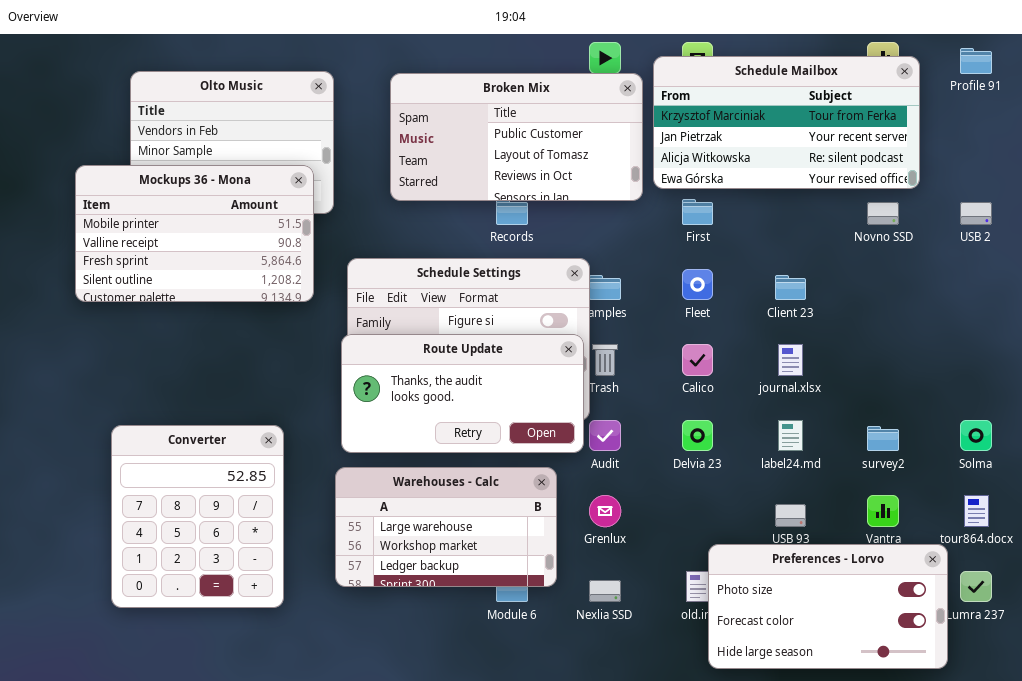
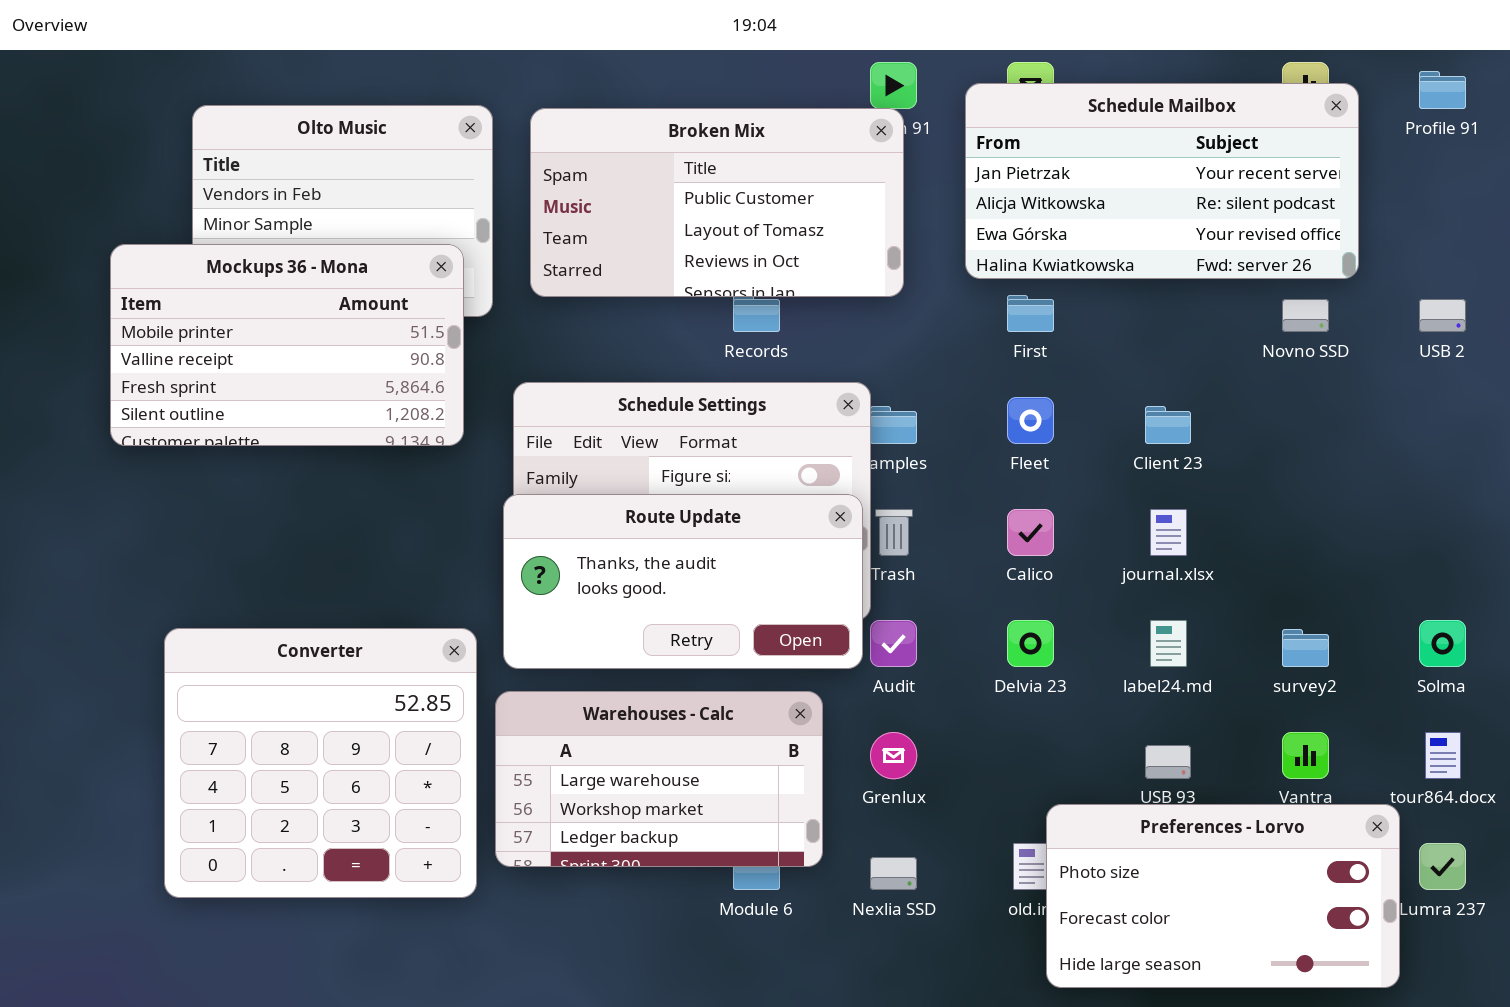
Schedule Mailbox: [653,56,920,189] -> [965,83,1359,279], scrolled down 1 row
Broken Mix: [390,73,643,201] -> [530,108,904,297], moved
Converter: [111,425,284,608] -> [164,628,477,898], resized

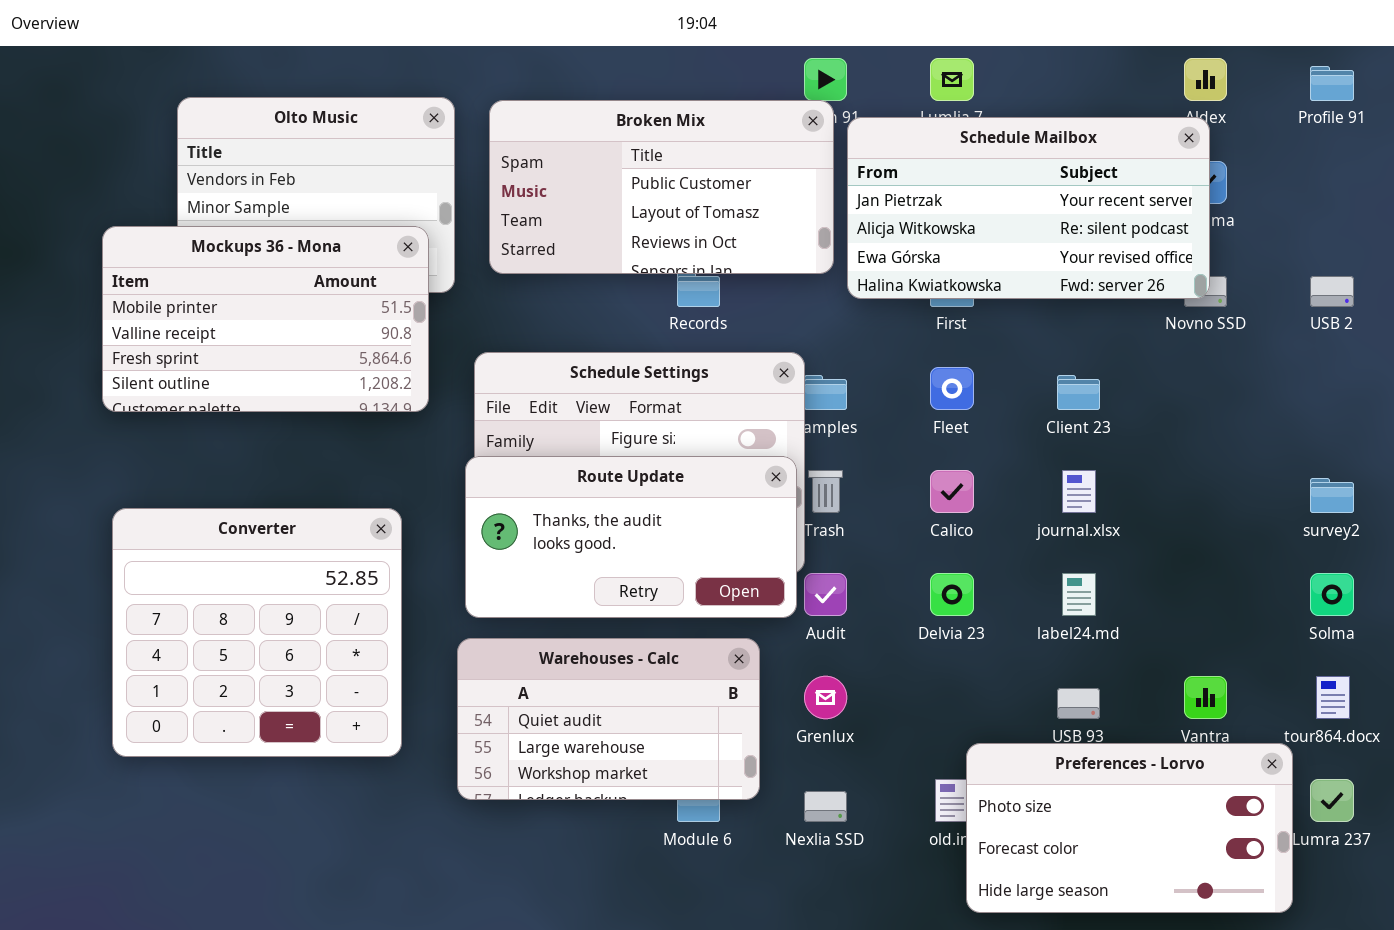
Schedule Mailbox: [965,83,1359,279] -> [847,117,1210,299], moved
Converter: [164,628,477,898] -> [112,508,402,757], moved
survey2: [1282,629,1329,667] -> [1310,478,1354,513], moved
Warehouses - Calc: [495,691,823,867] -> [457,638,760,800], scrolled up 1 row

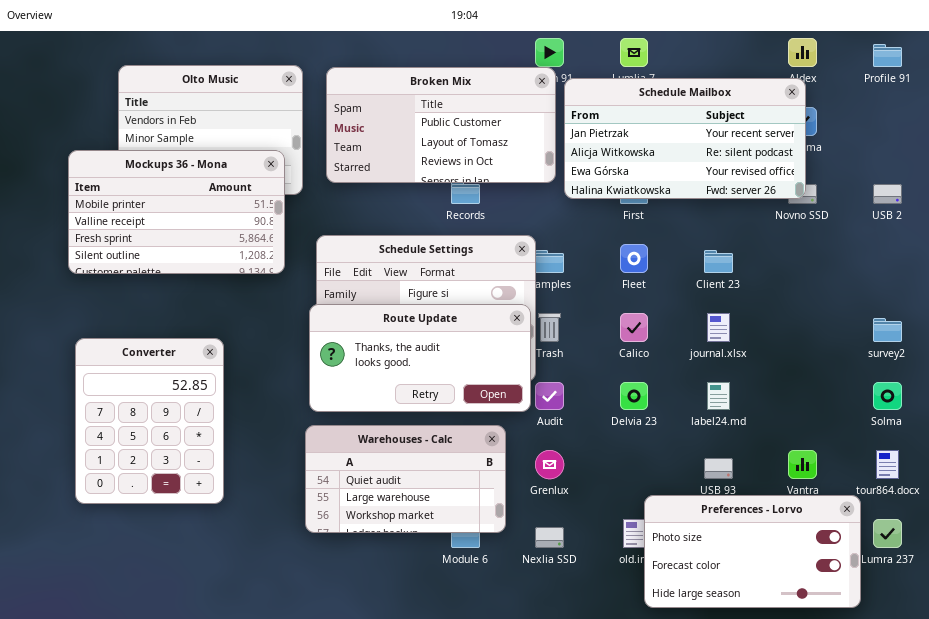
Converter: [112,508,402,757] -> [75,338,224,504], resized

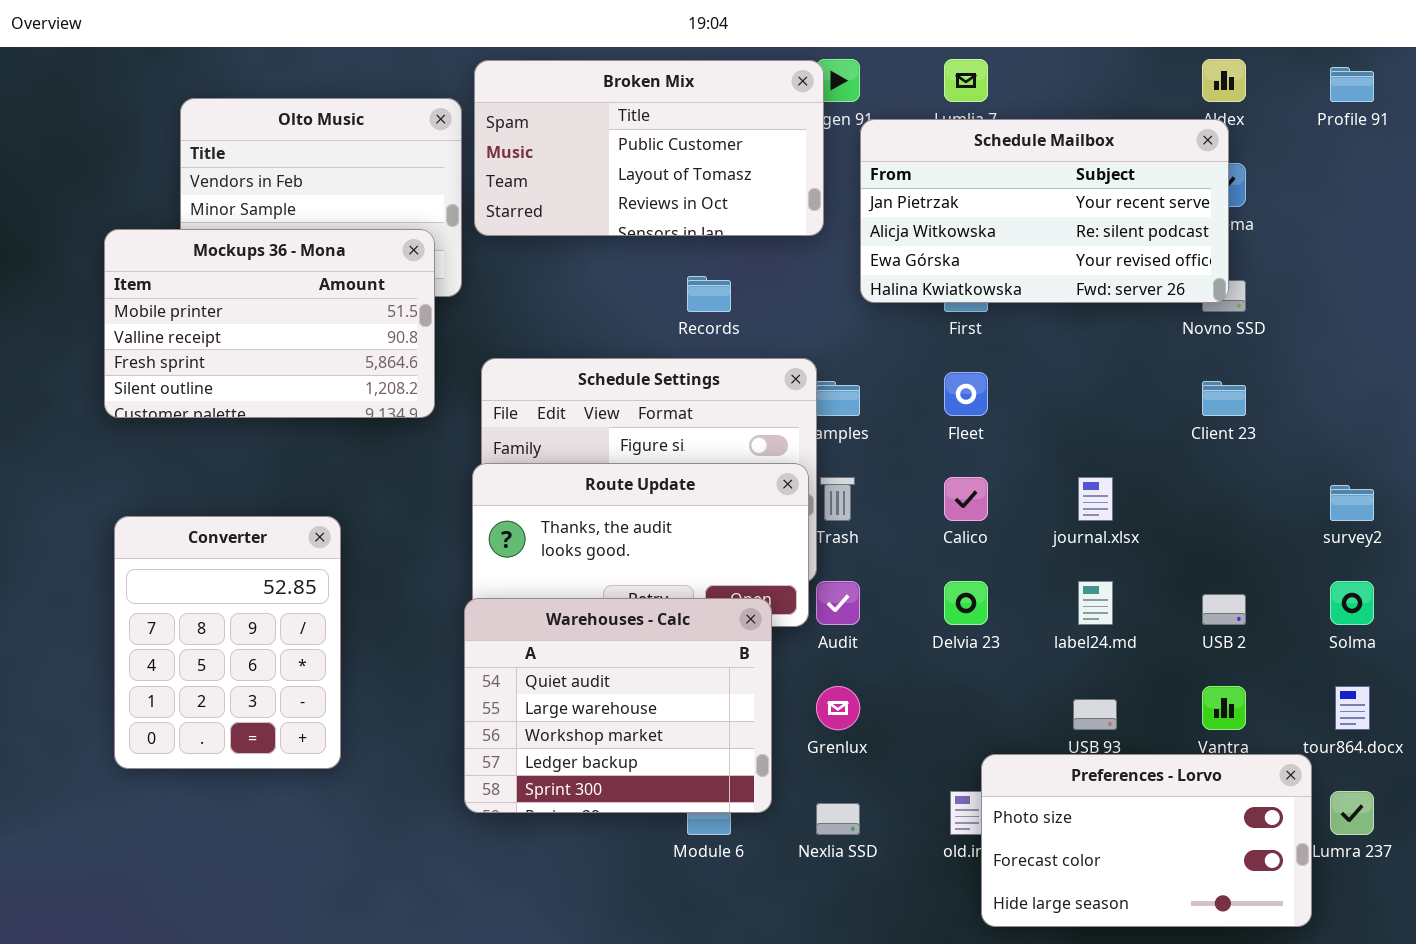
Broken Mix: [326,67,556,183] -> [474,60,824,236], moved
USB 2: [873,184,902,204] -> [1202,594,1246,625], moved
Client 23: [704,250,733,273] -> [1202,381,1246,416], moved
Warehouses - Calc: [305,425,506,533] -> [464,598,772,813], resized

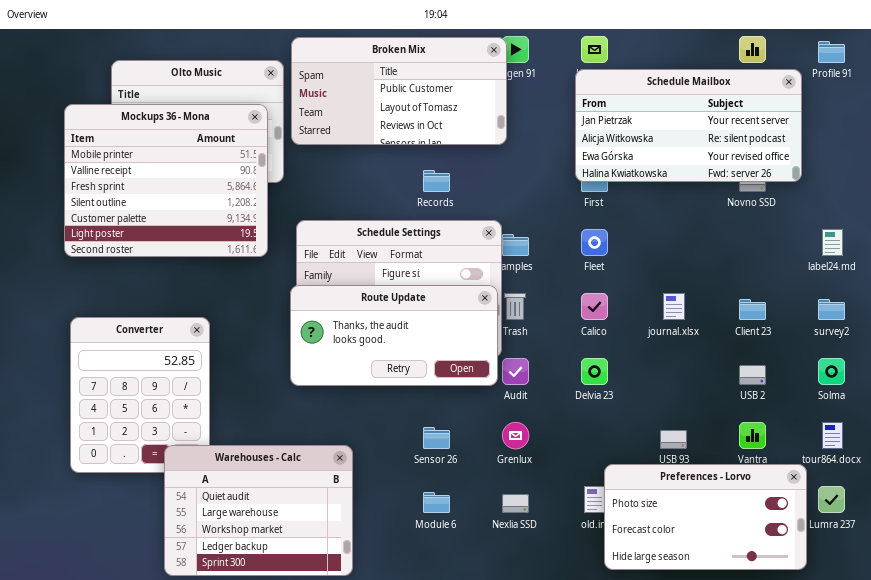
Schedule Mailbox: [860,119,1229,303] -> [575,69,802,182], moved
Mockups 36 - Mona: [104,229,435,418] -> [64,104,268,257], resized
Client 23: [1202,381,1246,416] -> [739,299,766,320], moved
label24.md: [1078,581,1113,625] -> [822,229,843,256], moved
Warehouses - Calc: [464,598,772,813] -> [164,445,353,576], moved

